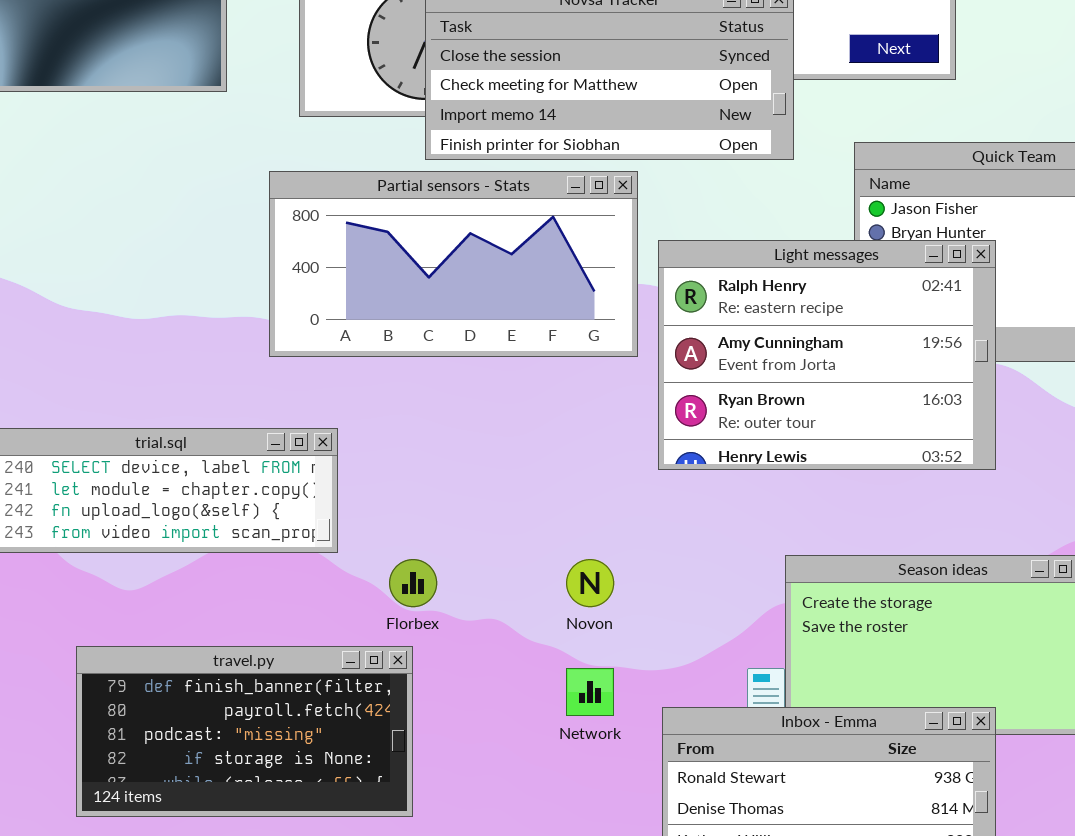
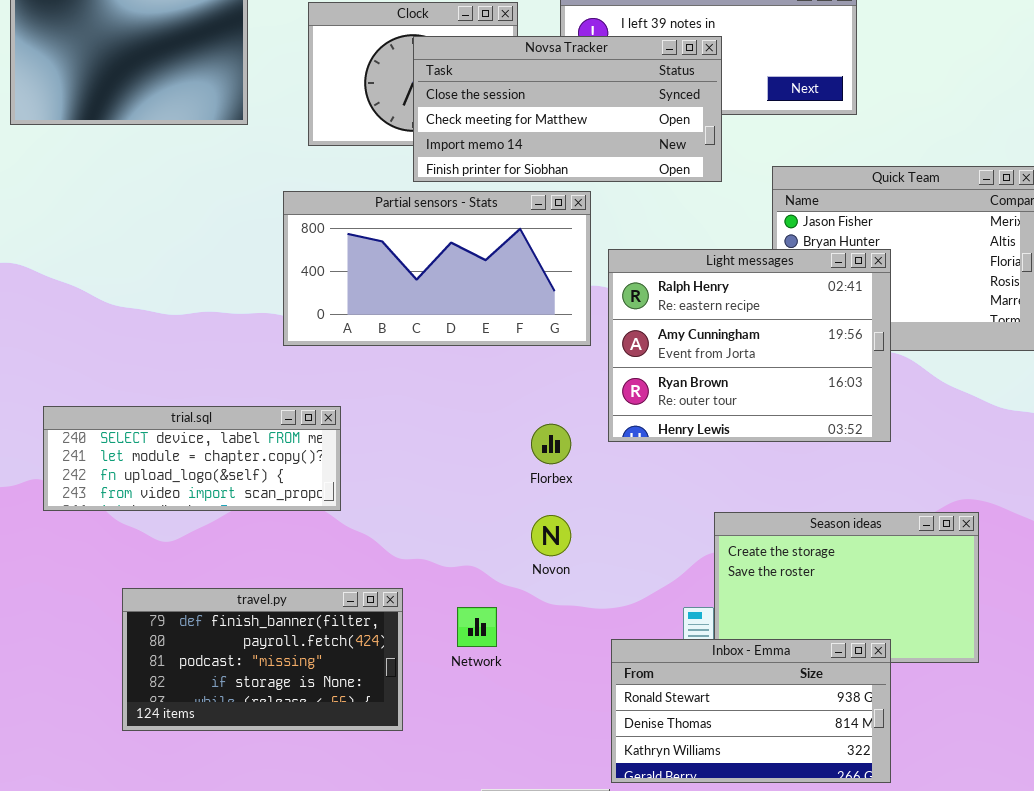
Florbex: [389,559,437,607] -> [531,424,571,464], moved
Network: [566,668,614,716] -> [457,607,497,647], moved

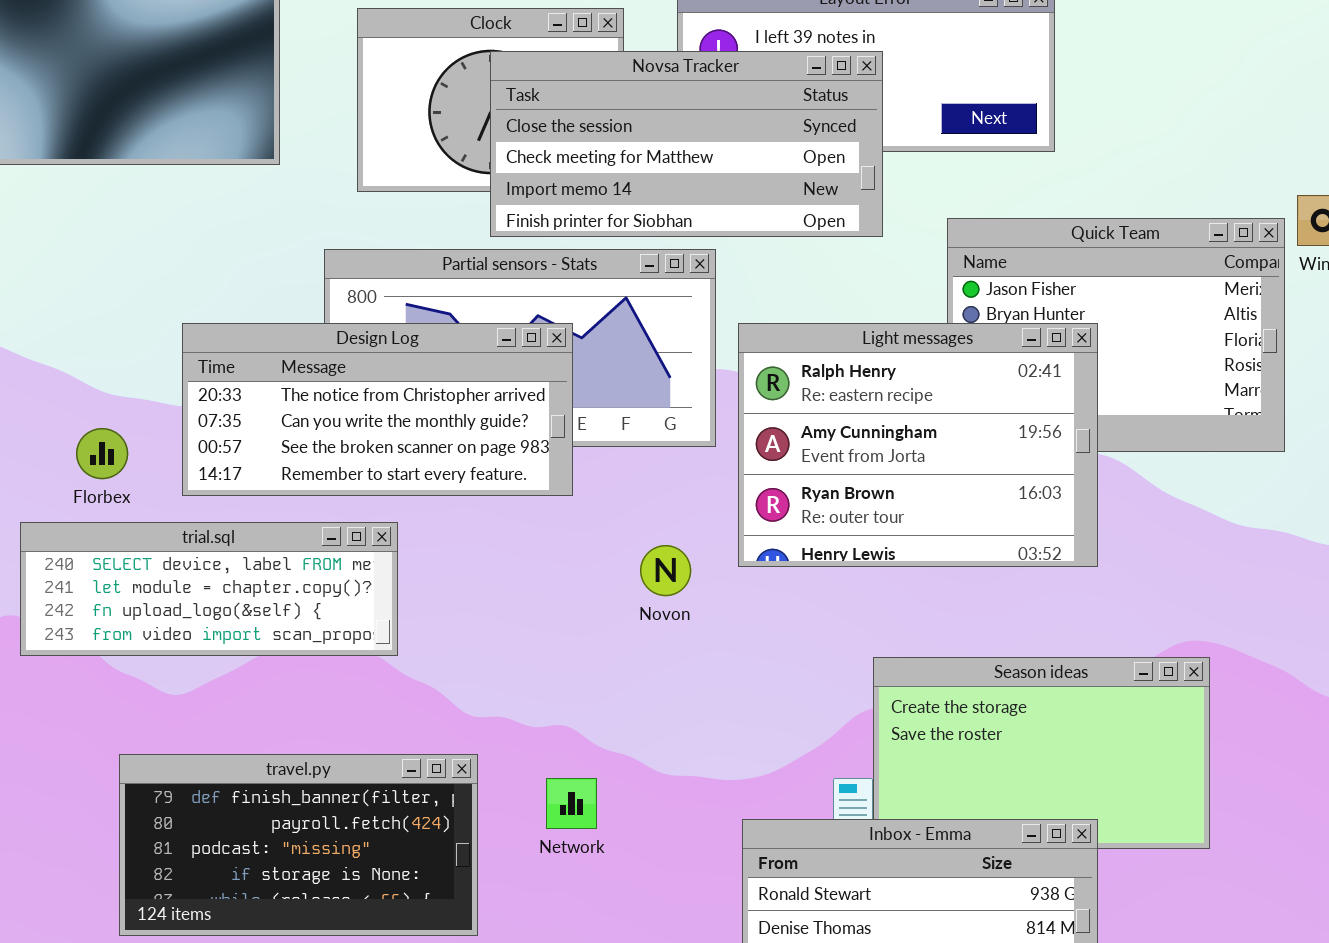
Design Log: none -> [182,323,573,496], opened
Florbex: [531,424,571,464] -> [76,428,128,479], moved
Novon: [531,515,571,556] -> [640,545,691,596], moved

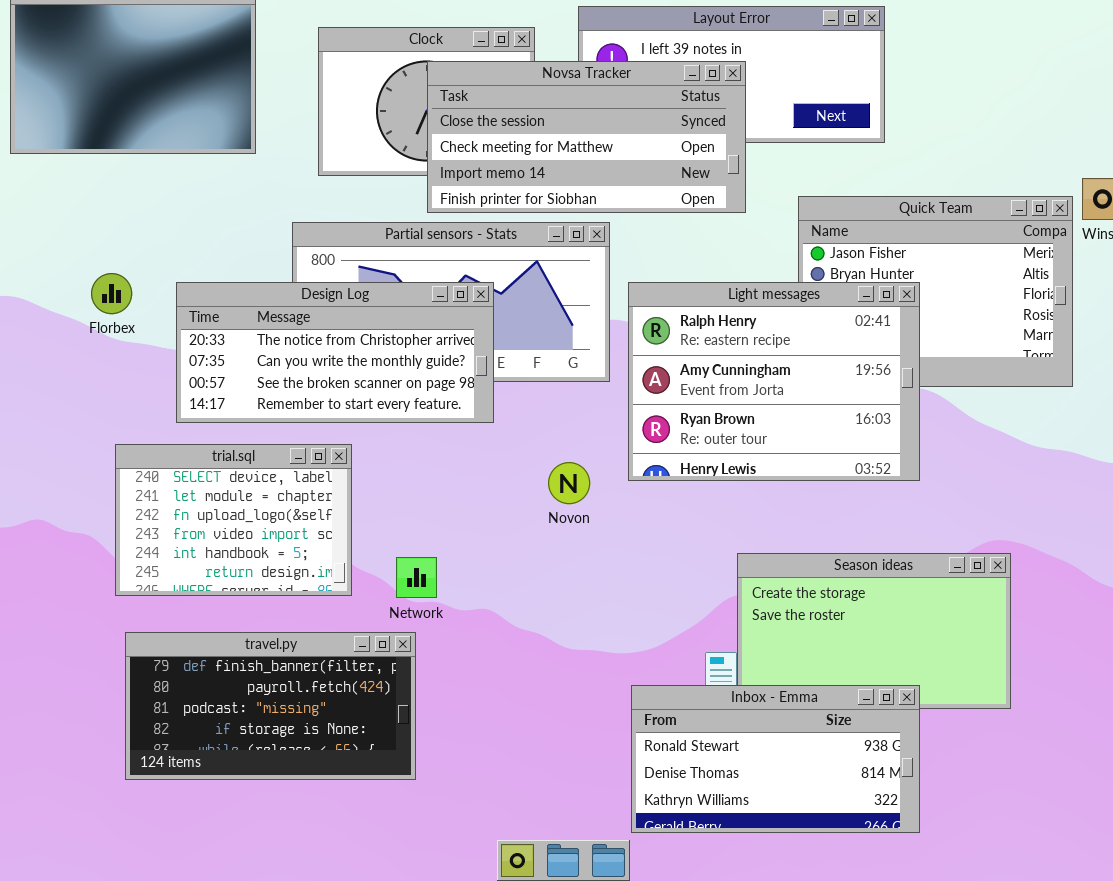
Florbex: [76,428,128,479] -> [91,273,132,314], moved
trial.sql: [20,522,398,656] -> [115,444,352,596], resized
Network: [546,778,597,829] -> [396,557,437,598], moved

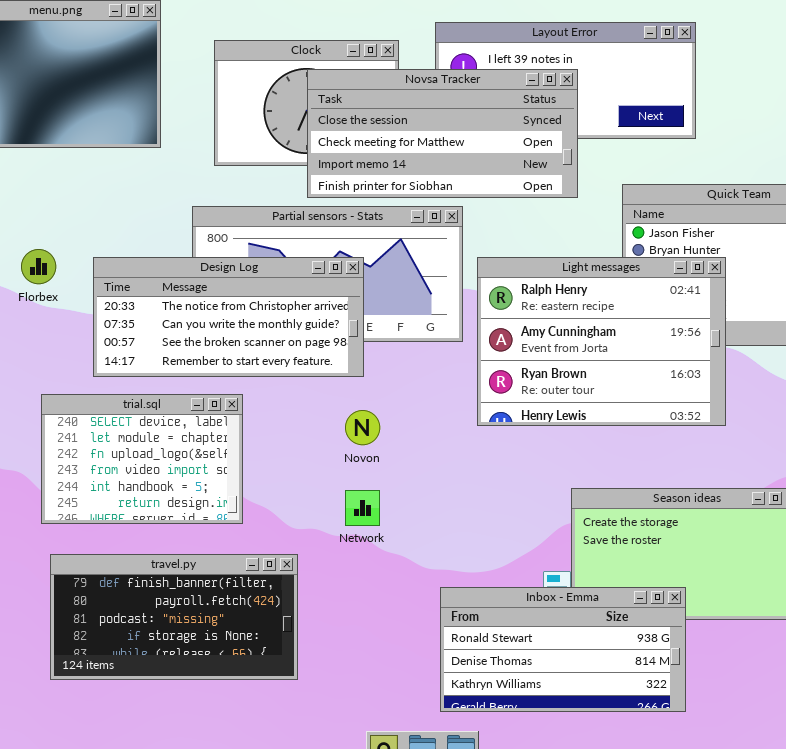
Novon: [548,462,590,504] -> [345,410,380,445], moved
Network: [396,557,437,598] -> [345,490,380,526], moved
Inbox - Emma: [631,685,920,833] -> [440,587,686,712], moved

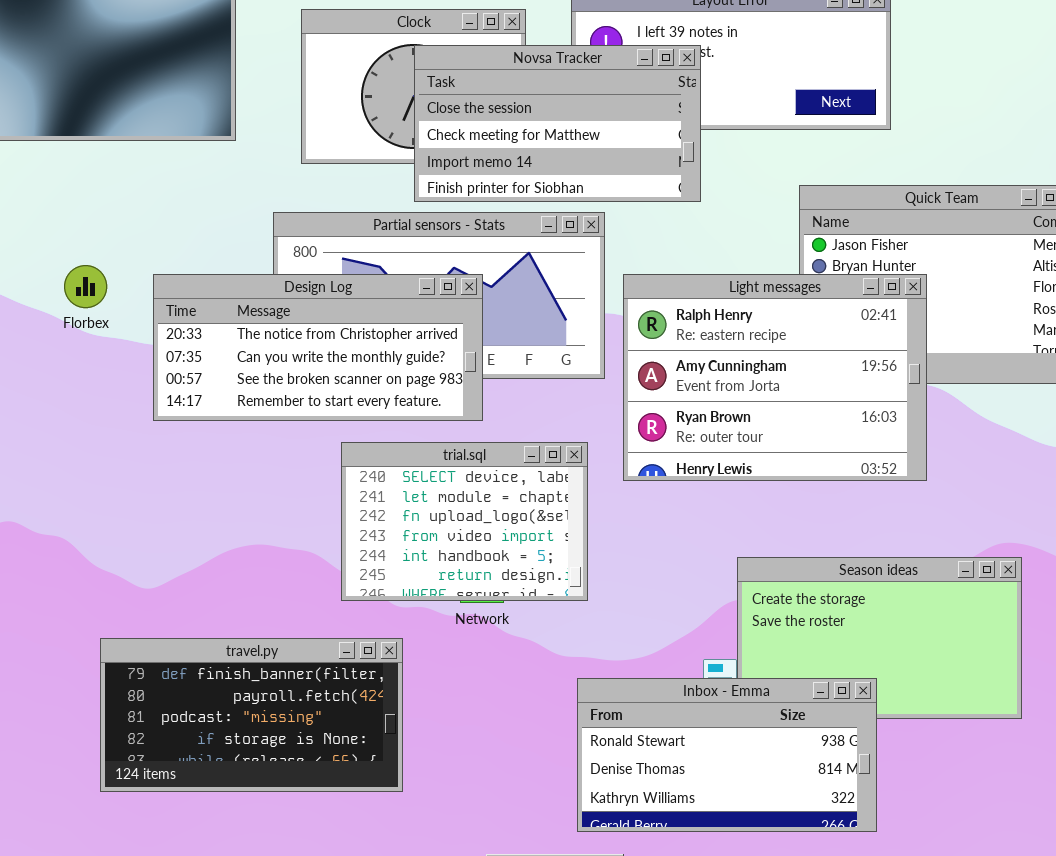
Novsa Tracker: [307,69,578,198] -> [414,45,701,202], resized
trial.sql: [41,394,243,524] -> [341,442,588,601], moved

